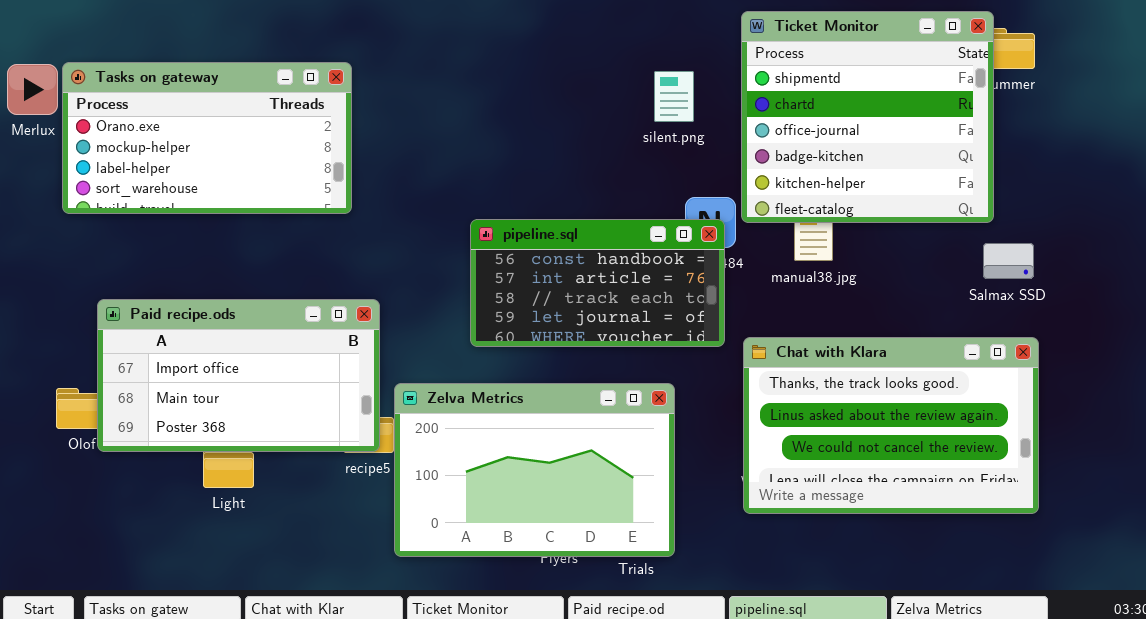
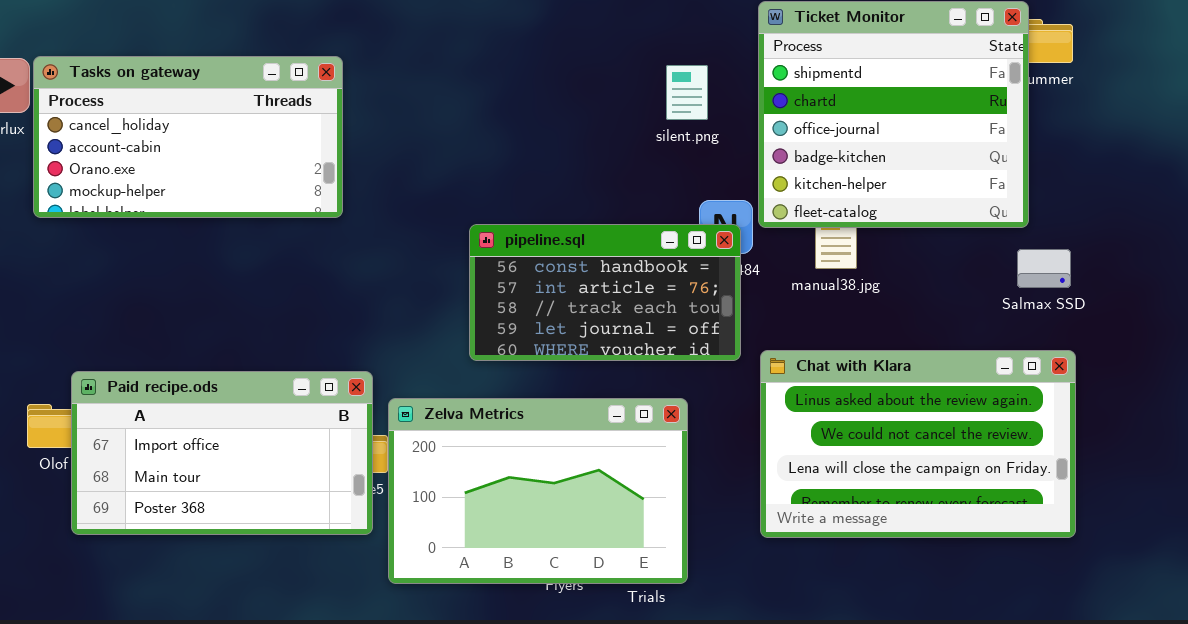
Tasks on gateway: [62,62,352,214] -> [33,56,343,218], scrolled up 2 rows
Paid recipe.ods: [97,299,380,452] -> [71,371,373,535], moved
Chat with Klara: [743,337,1039,514] -> [760,350,1076,538], scrolled down 1 row

